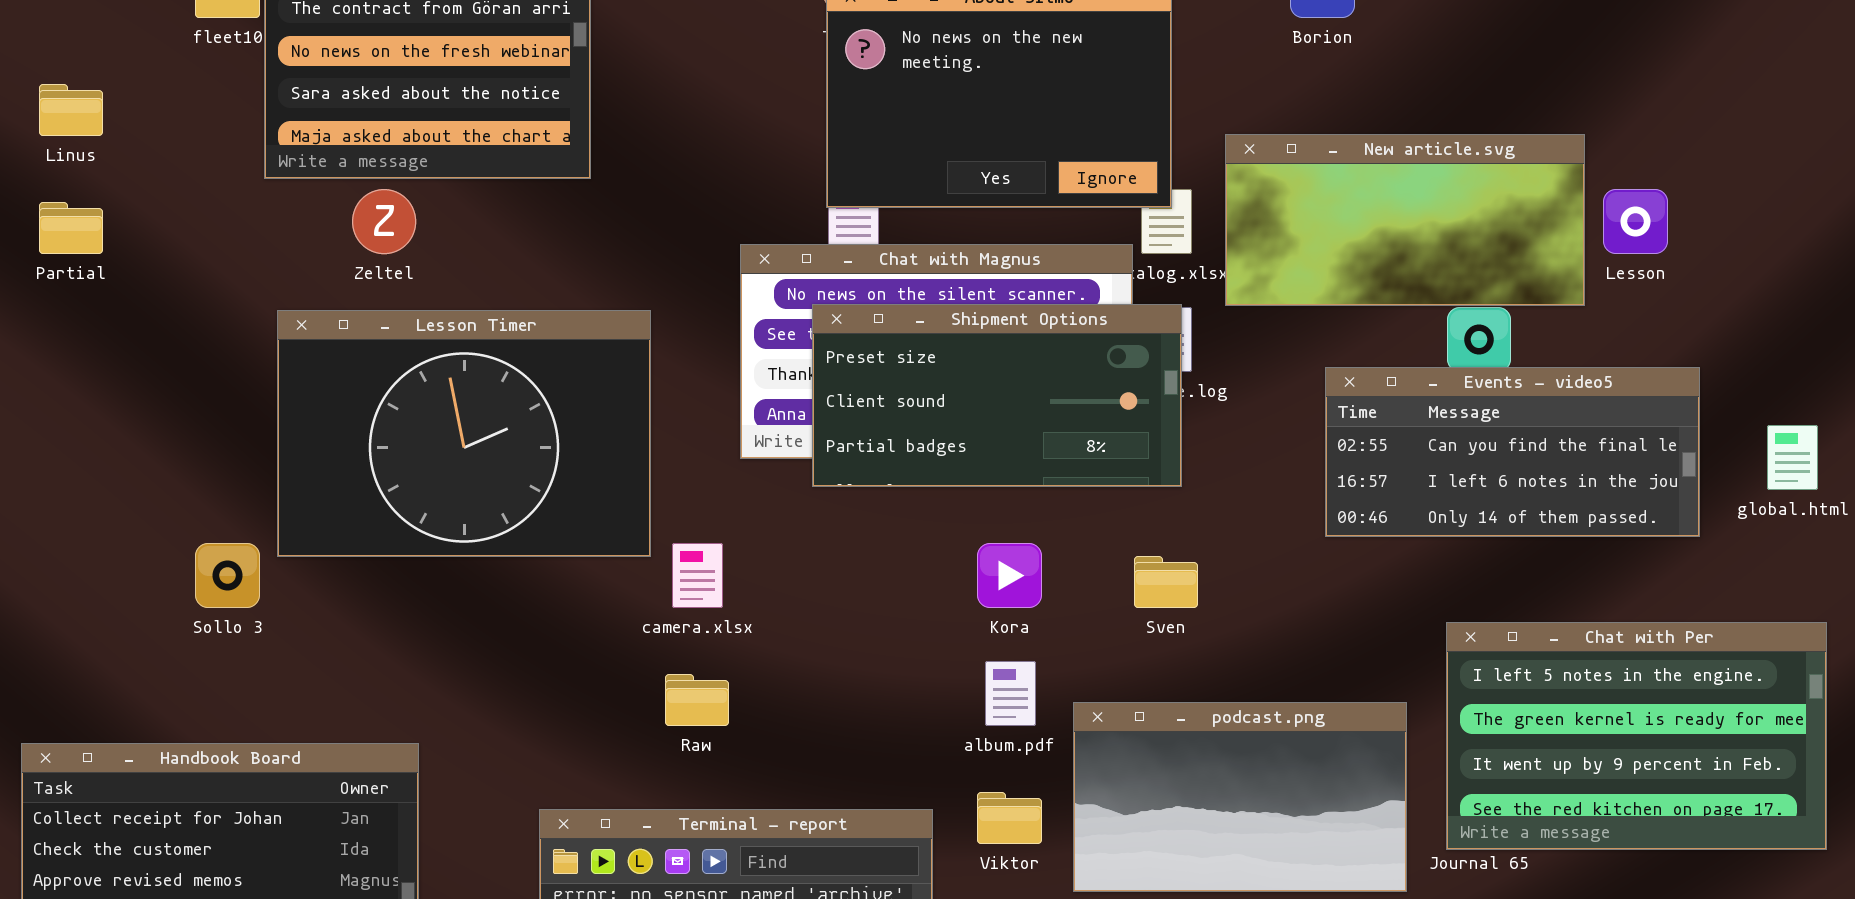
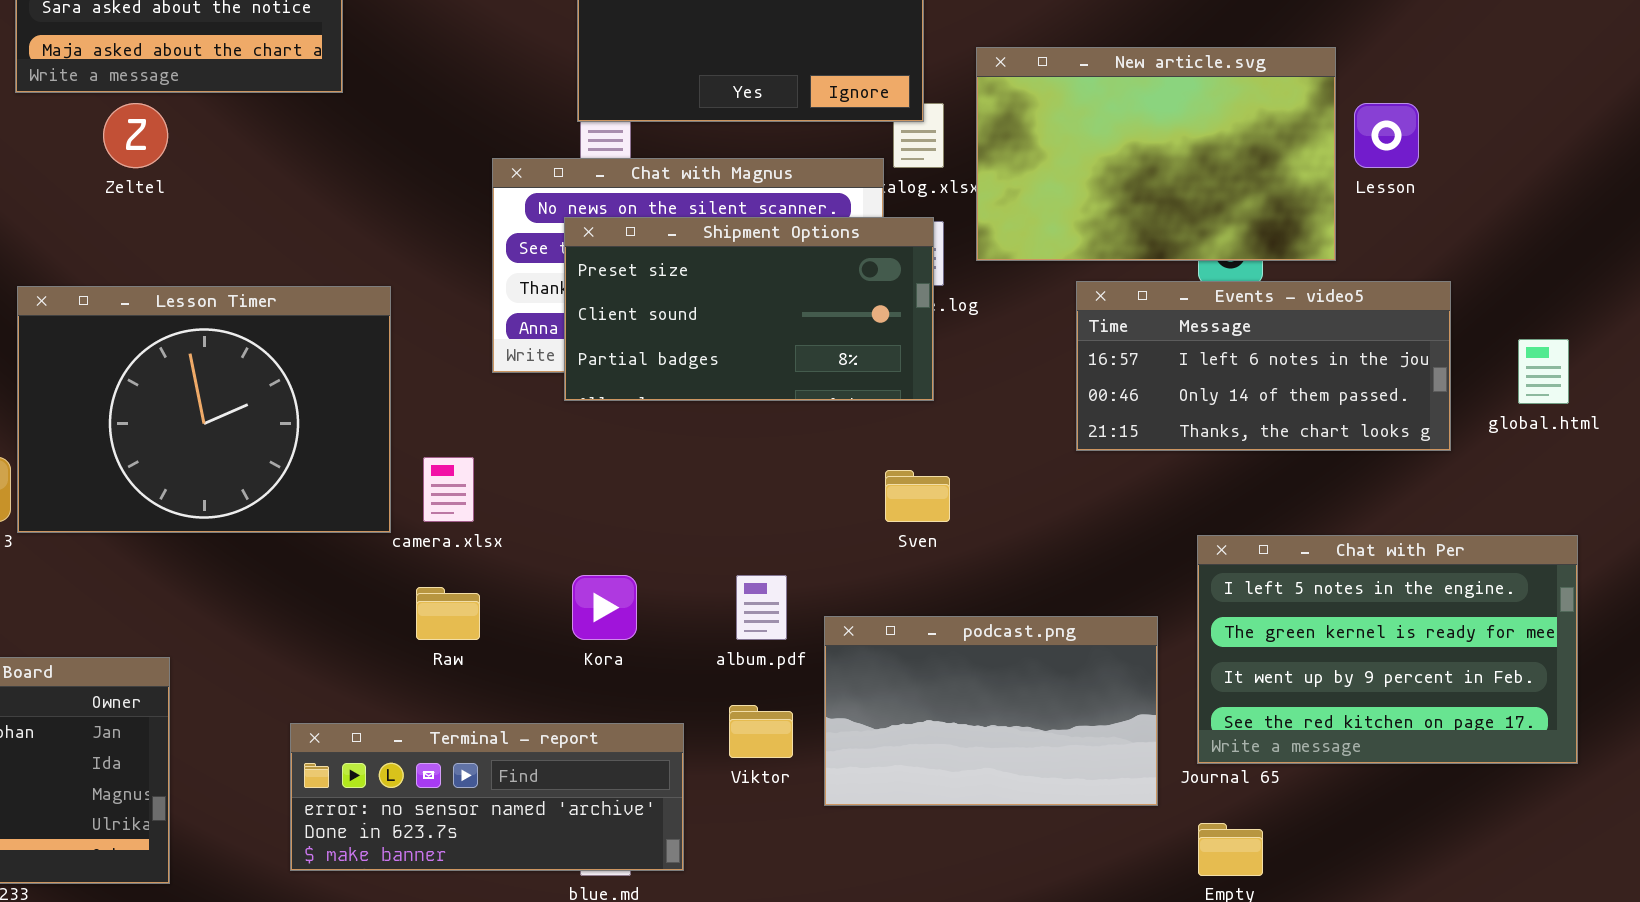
New article.svg: [1225,134,1585,306] -> [976,47,1336,261], resized
Lesson Timer: [277,310,651,557] -> [17,286,391,533], moved
Events - video5: [1325,367,1700,537] -> [1076,281,1451,451], scrolled down 1 row
Kora: [977,543,1042,608] -> [572,575,637,640], moved

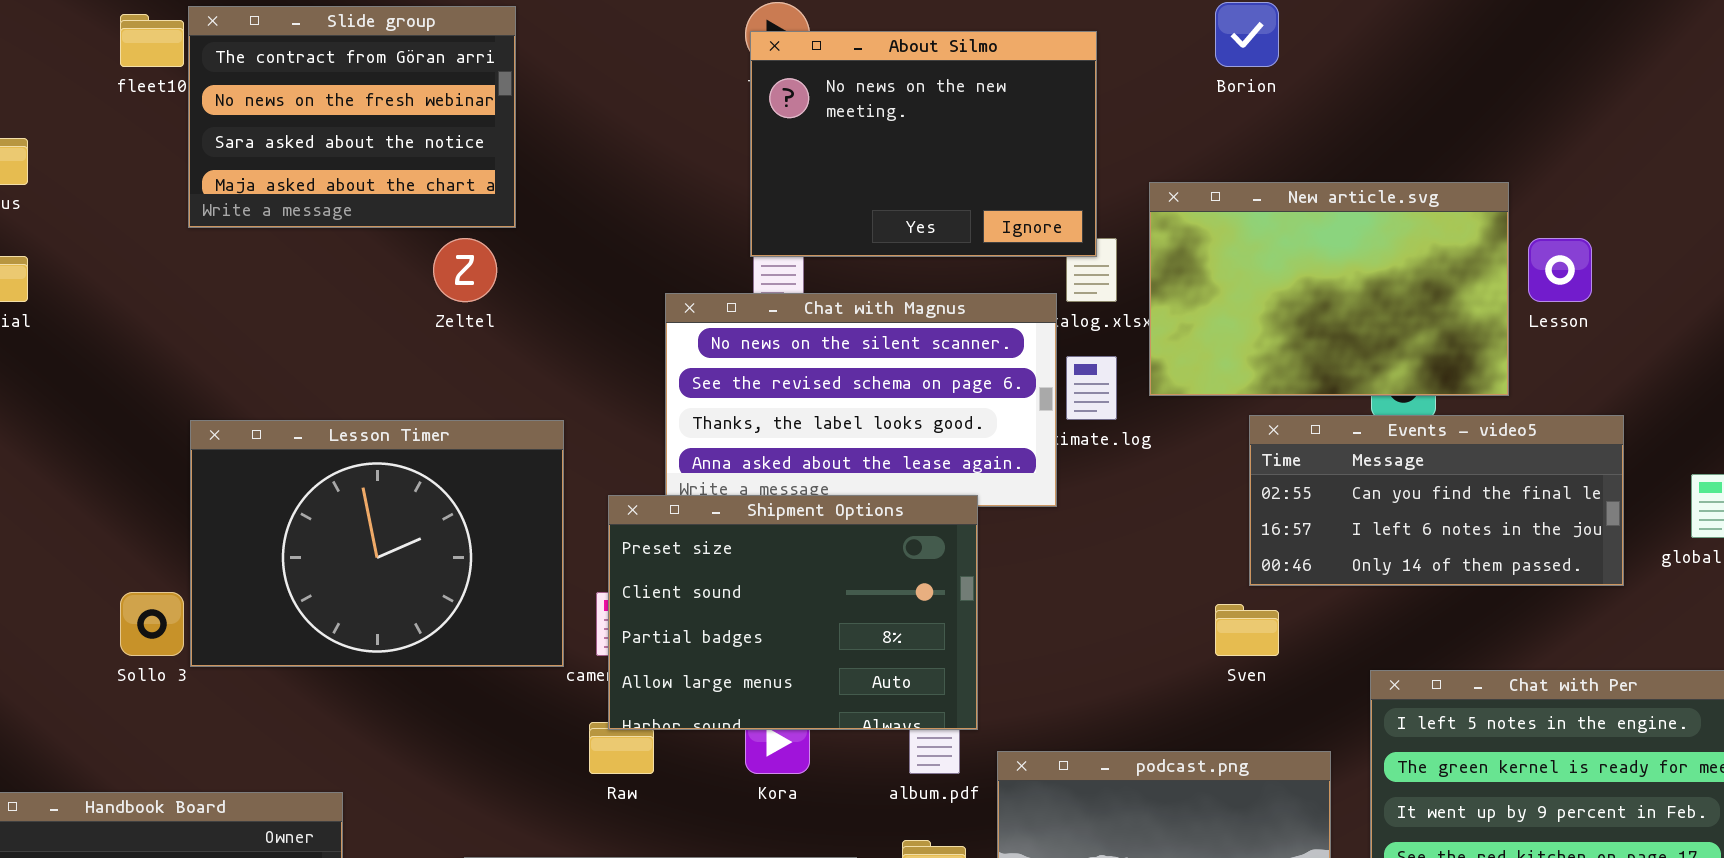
Zeltel: [103,103,168,168] -> [433,238,497,302], moved
Shipment Options: [564,217,934,401] -> [608,495,978,730], moved, resized
Events - video5: [1076,281,1451,451] -> [1249,415,1624,586], scrolled up 1 row
Sven: [885,470,950,522] -> [1215,604,1279,656], moved

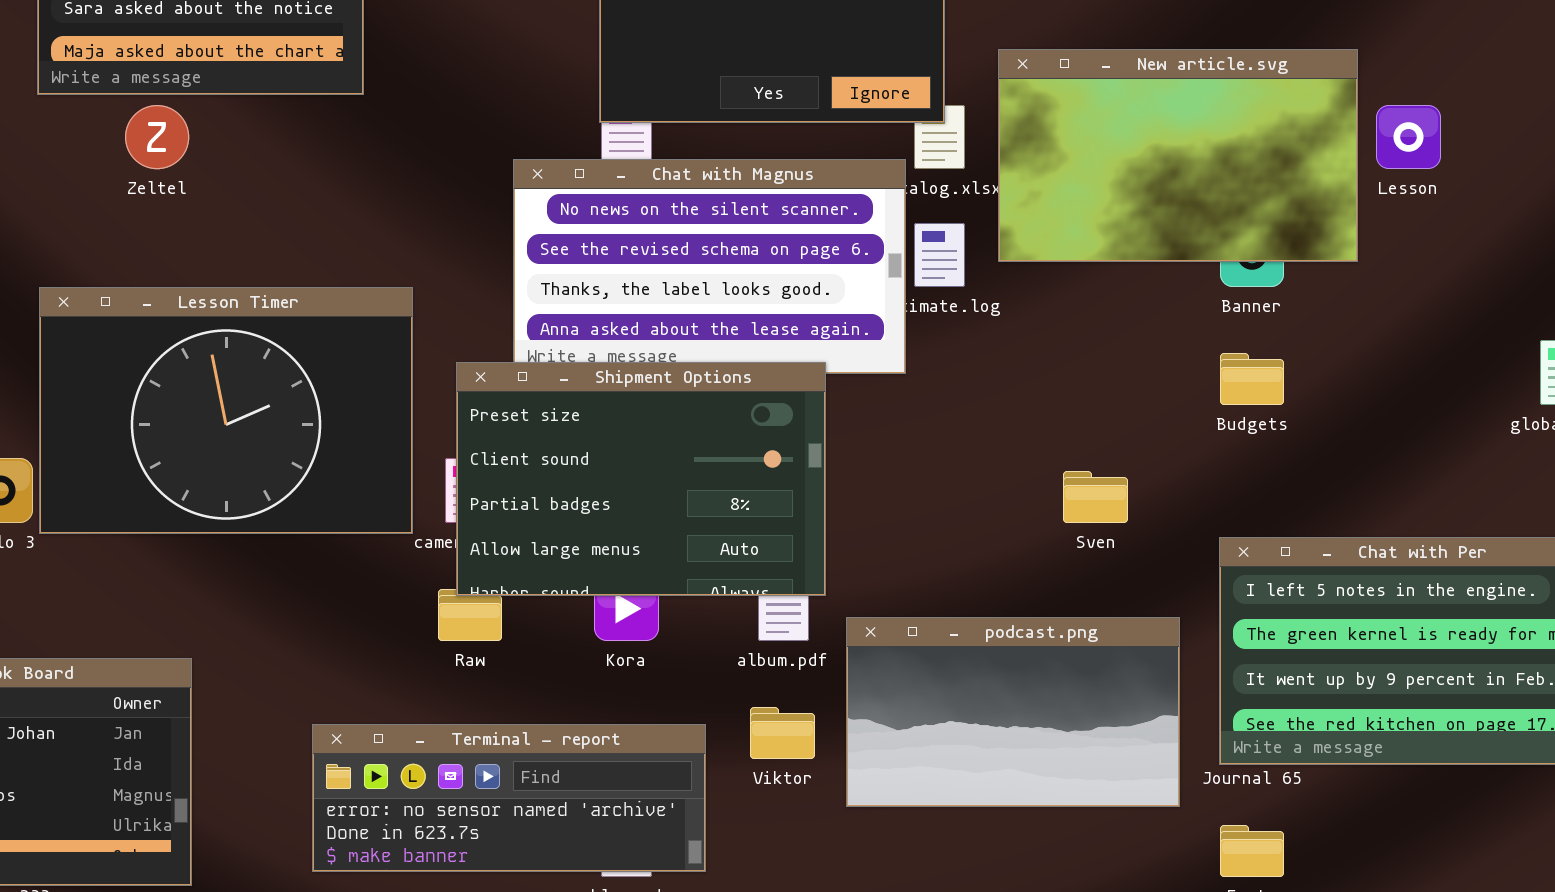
Zeltel: [433,238,497,302] -> [125,105,189,169], moved
Events - video5: [1249,415,1624,586] -> none, closed

